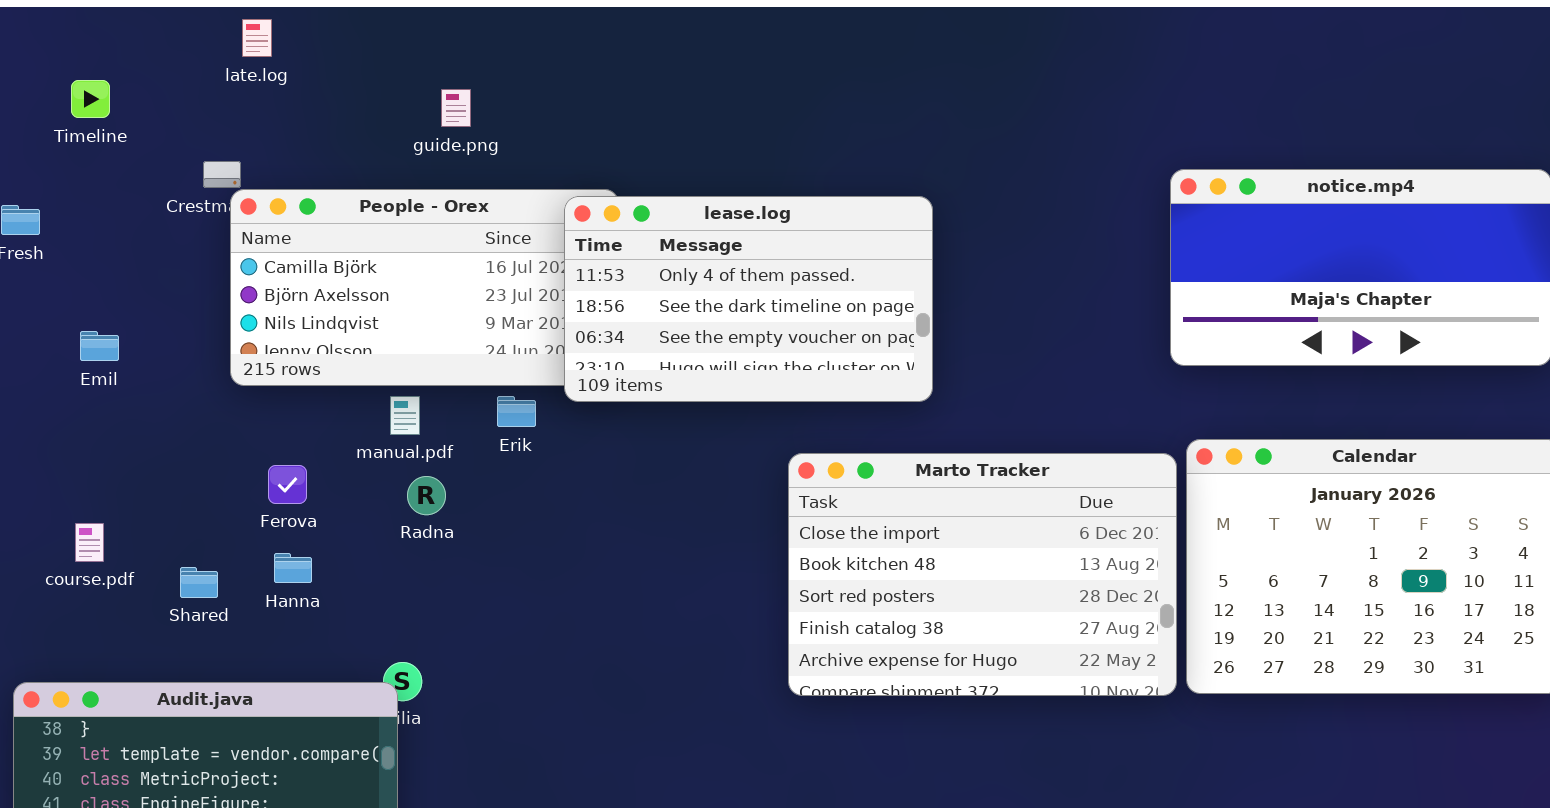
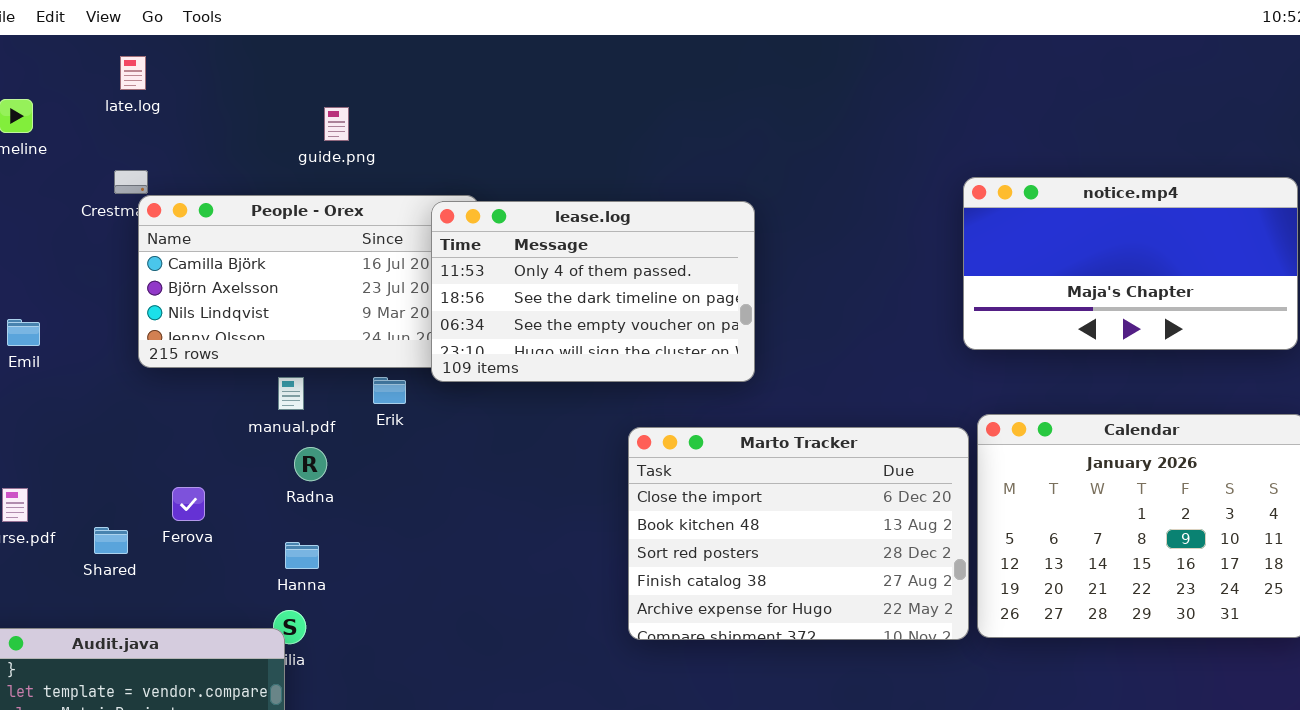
late.log: [242,19,272,57] -> [120,56,146,90], moved
Ferova: [268,465,307,504] -> [172,487,205,521], moved
Hanna: [274,553,312,583] -> [285,542,319,569], moved

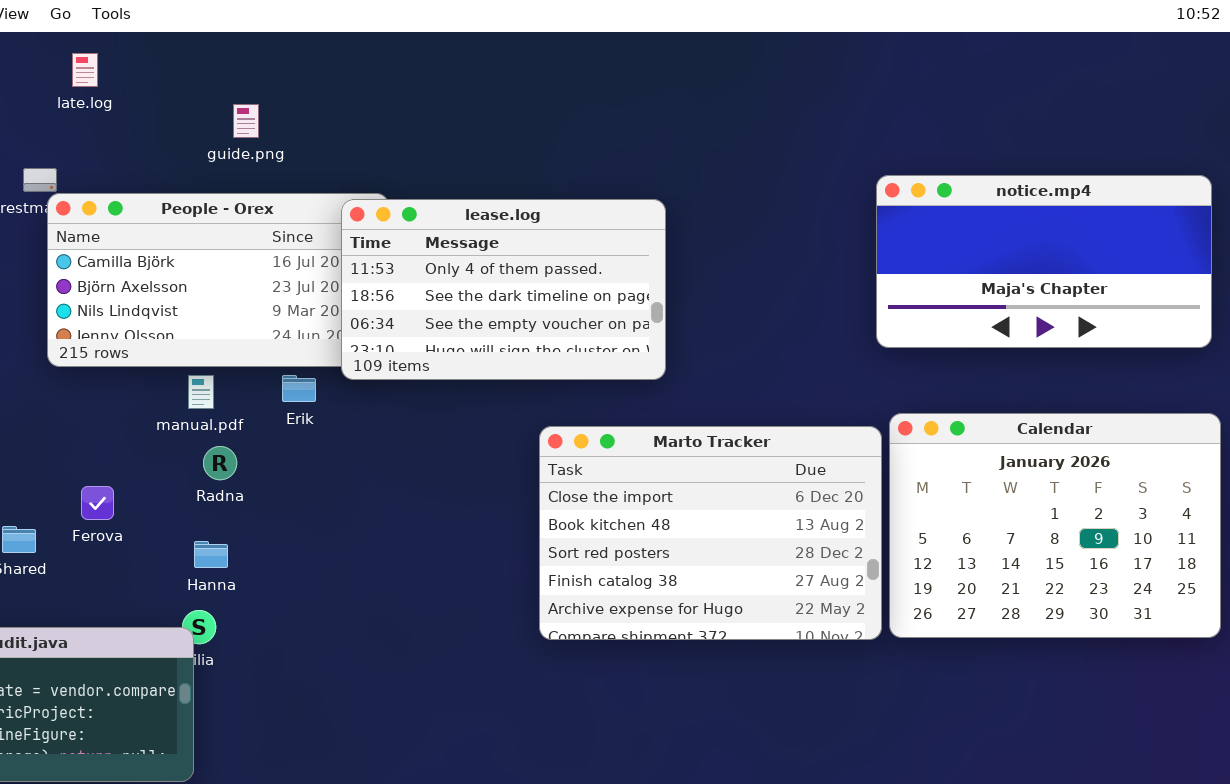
late.log: [120,56,146,90] -> [72,53,98,87], moved

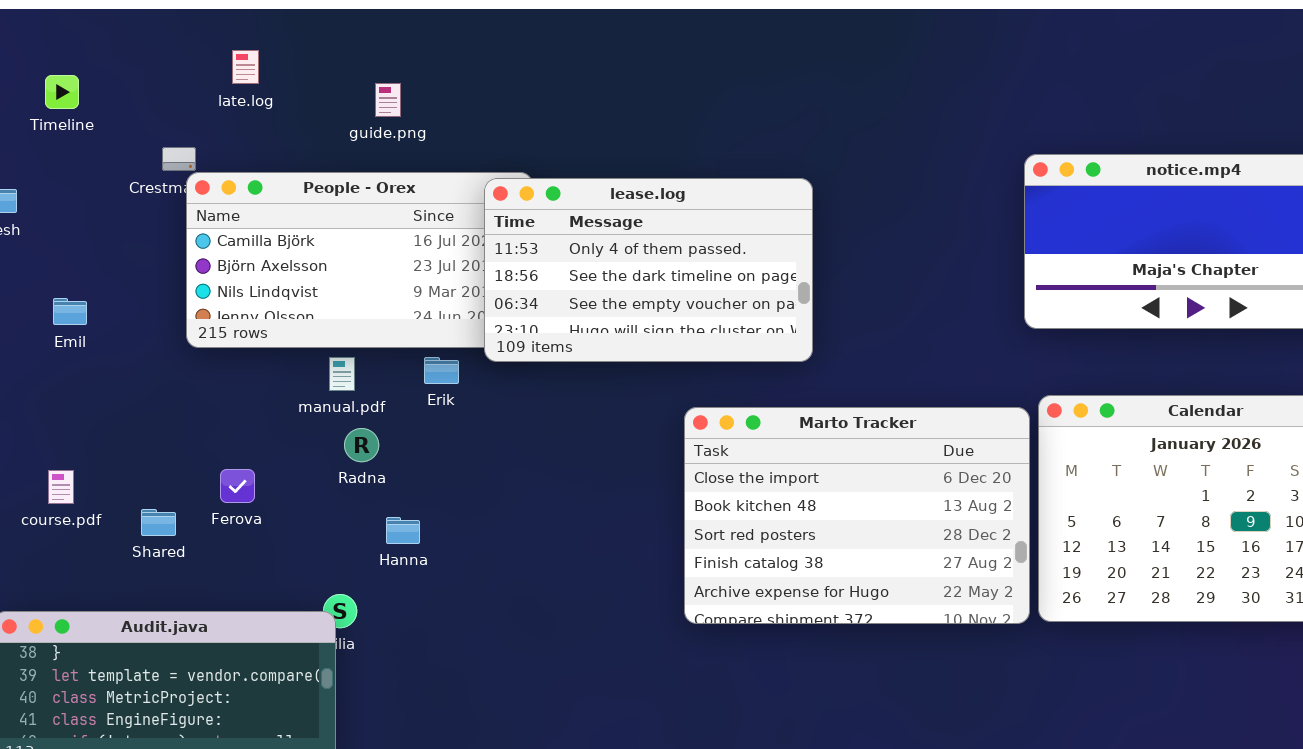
late.log: [72,53,98,87] -> [232,50,259,84], moved
Hanna: [194,541,228,568] -> [386,517,420,544], moved

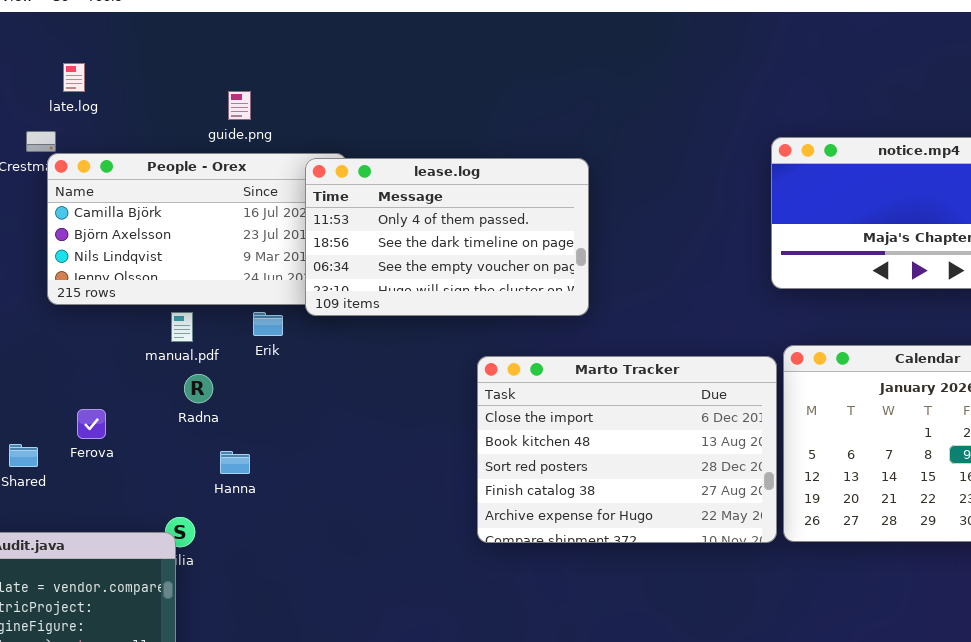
late.log: [232,50,259,84] -> [63,63,85,92], moved
guide.png: [375,83,401,117] -> [228,91,251,120], moved

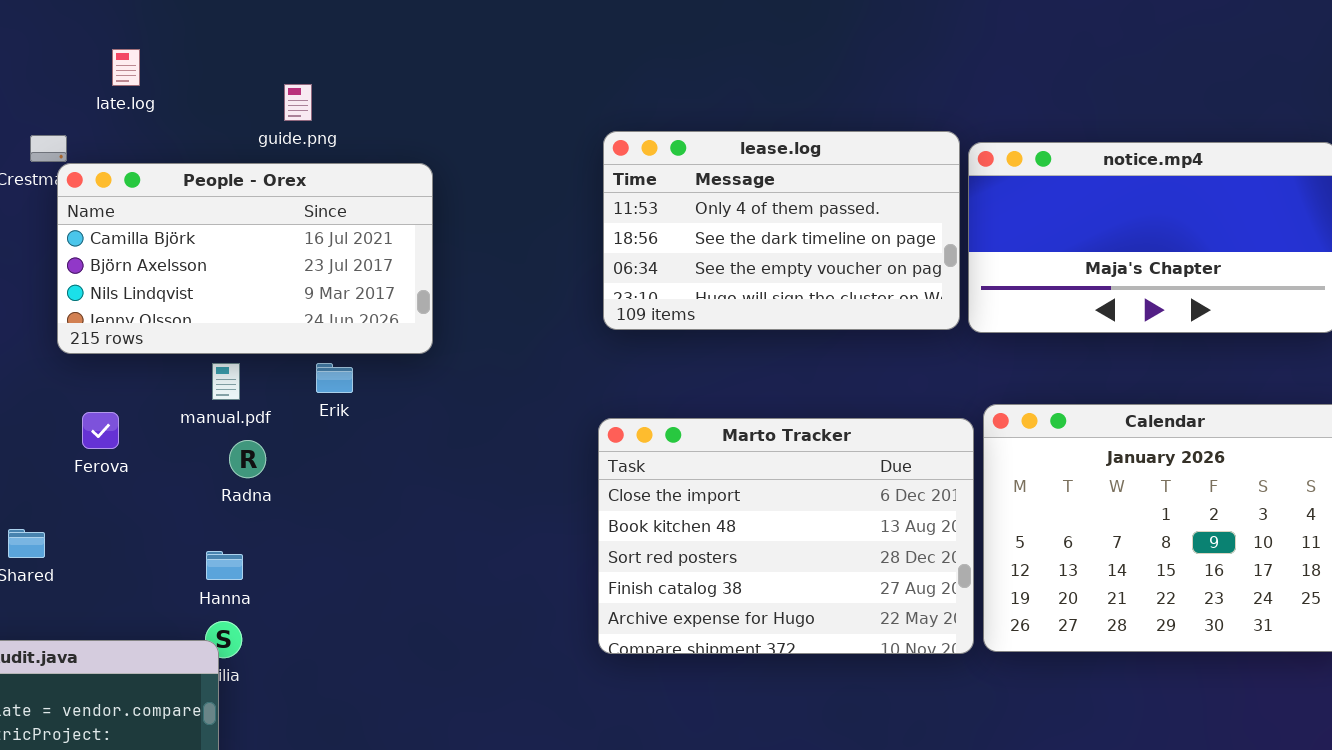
late.log: [63,63,85,92] -> [112,49,140,86], moved
lease.log: [305,158,589,316] -> [603,131,960,330], moved
Ferova: [77,409,106,439] -> [82,412,119,449], moved
Hanna: [220,451,250,474] -> [206,551,243,580], moved

